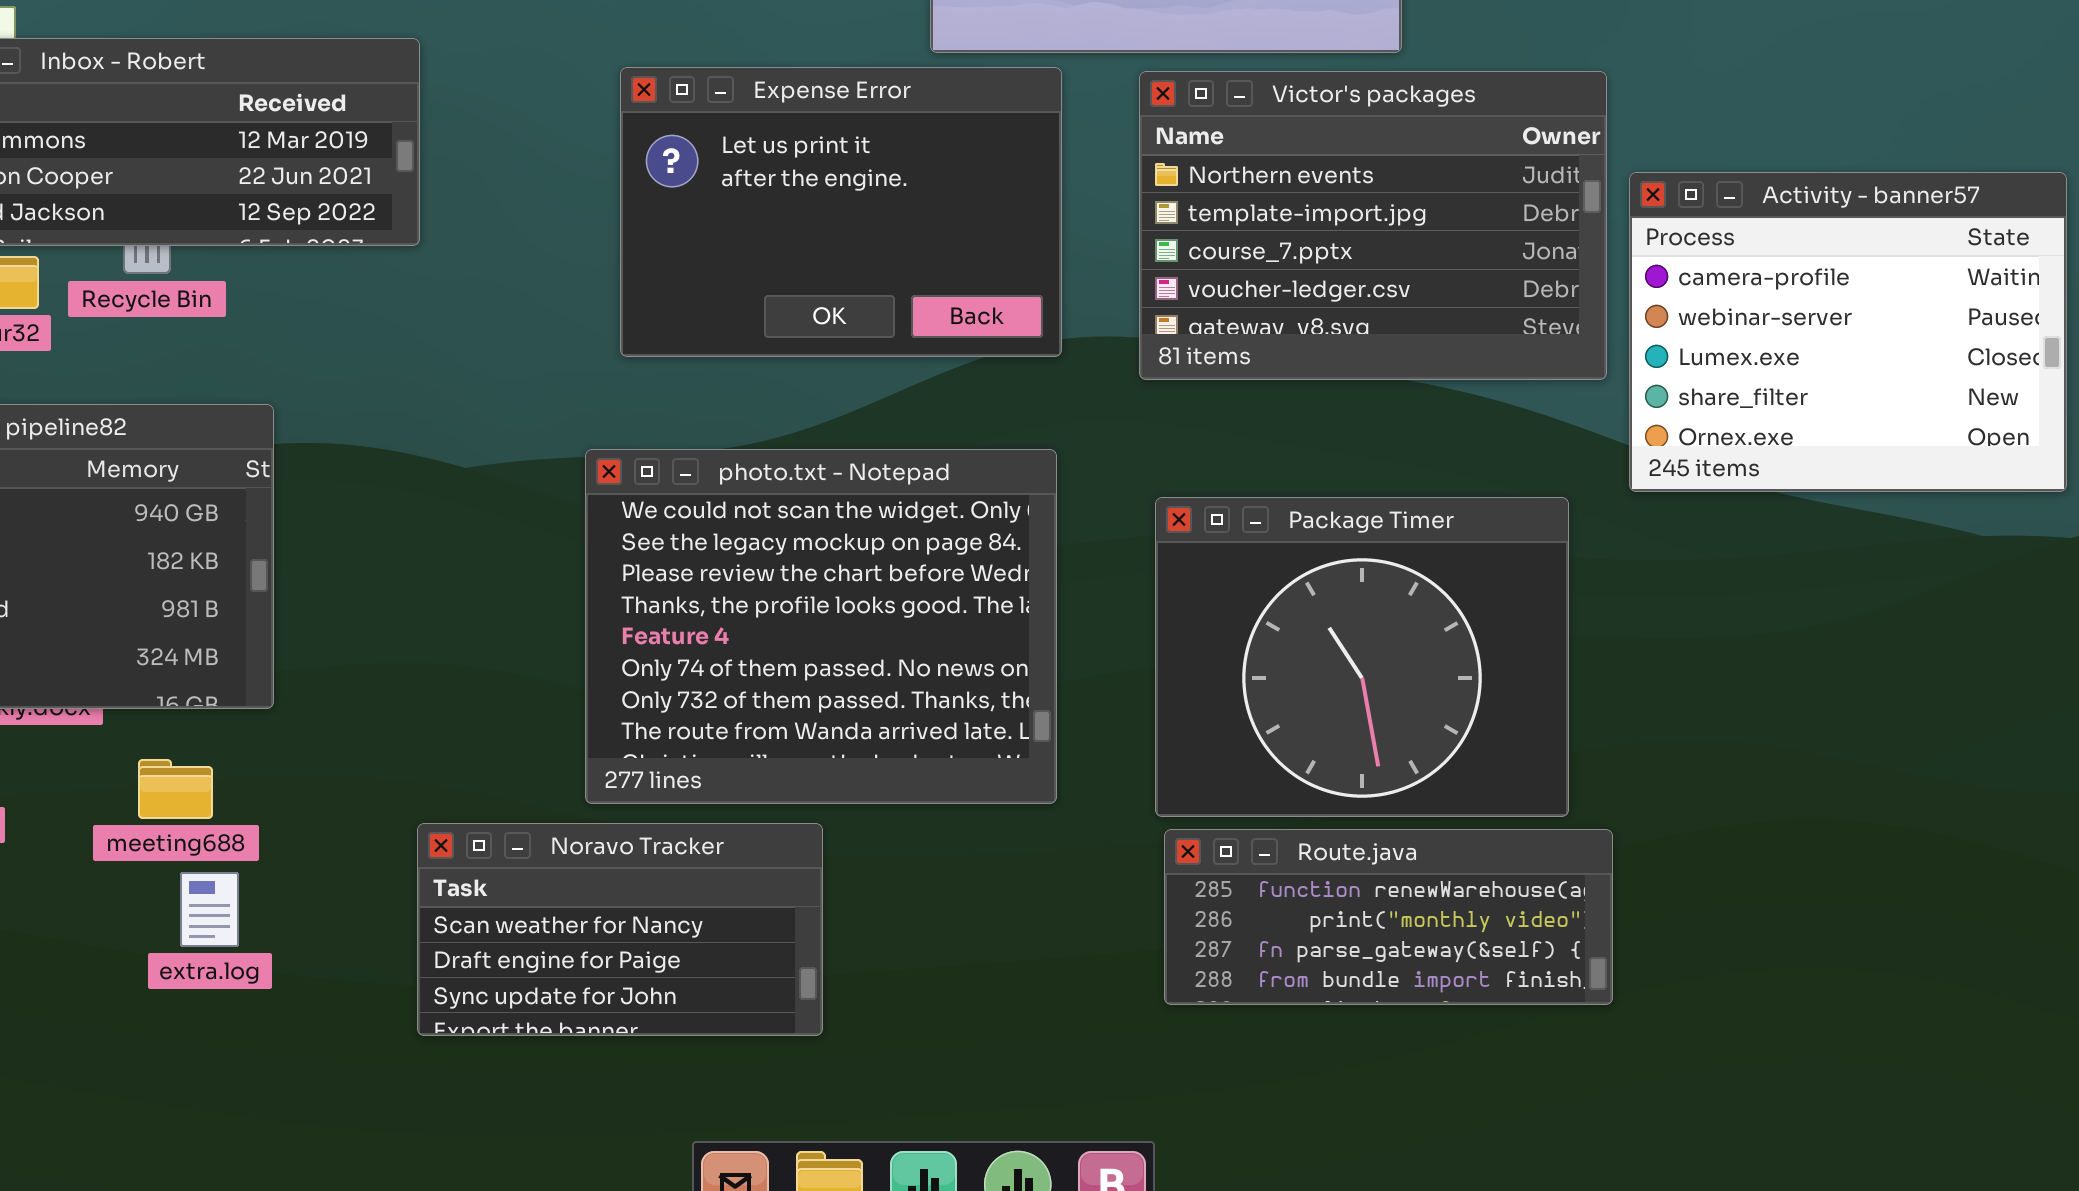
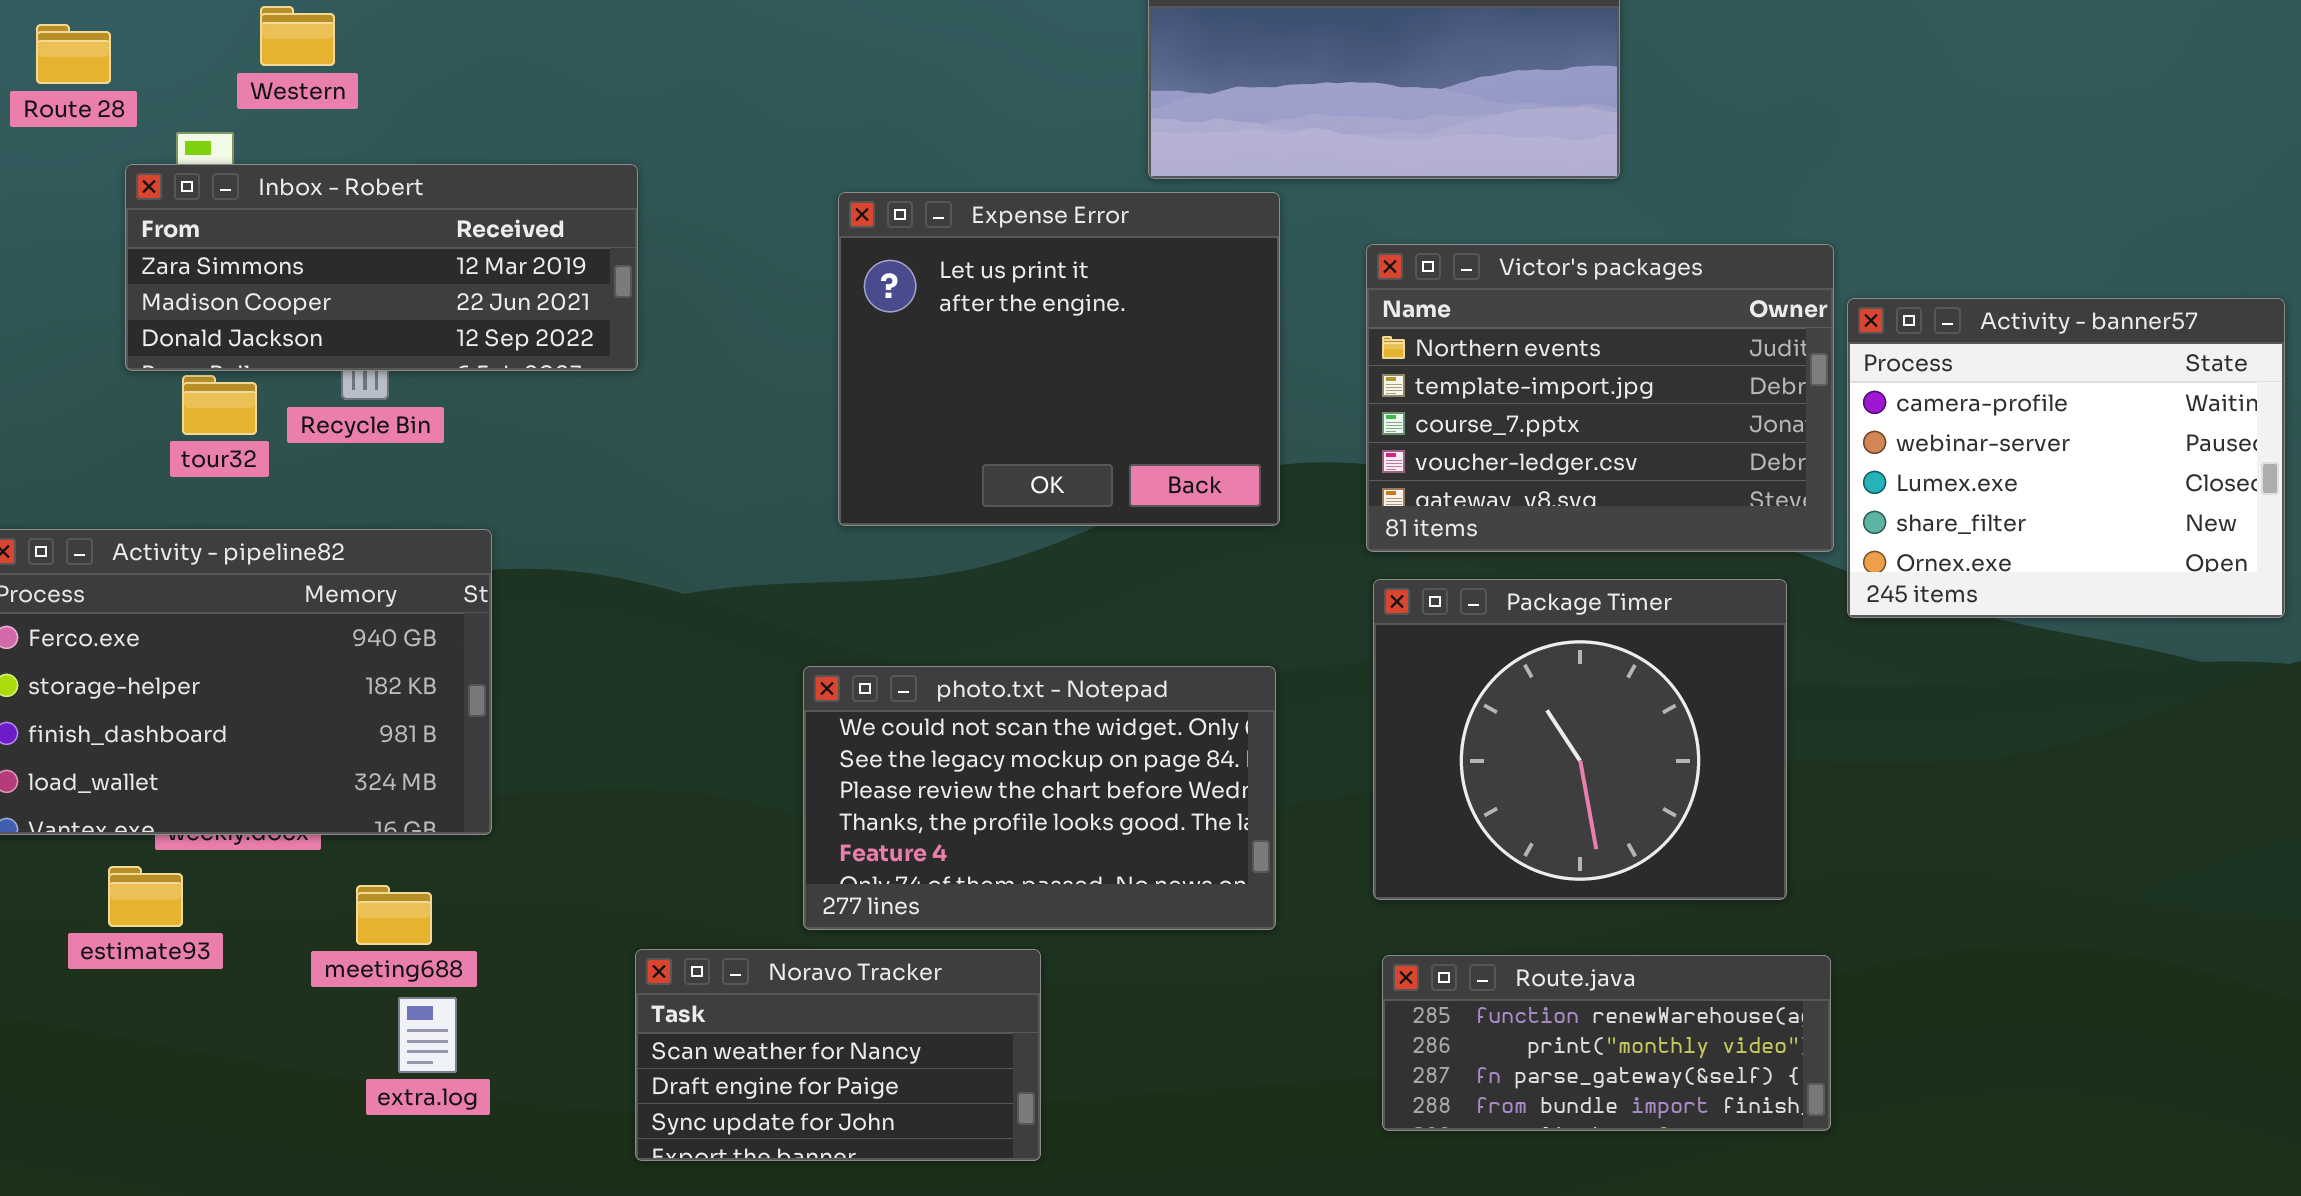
Expense Error: [620,67,1062,357] -> [838,192,1280,526], resized
Victor's packages: [1139,71,1607,380] -> [1366,244,1834,552], moved
photo.txt - Notepad: [585,449,1057,804] -> [803,666,1276,930], resized
Package Timer: [1155,497,1569,817] -> [1373,579,1787,900], moved

